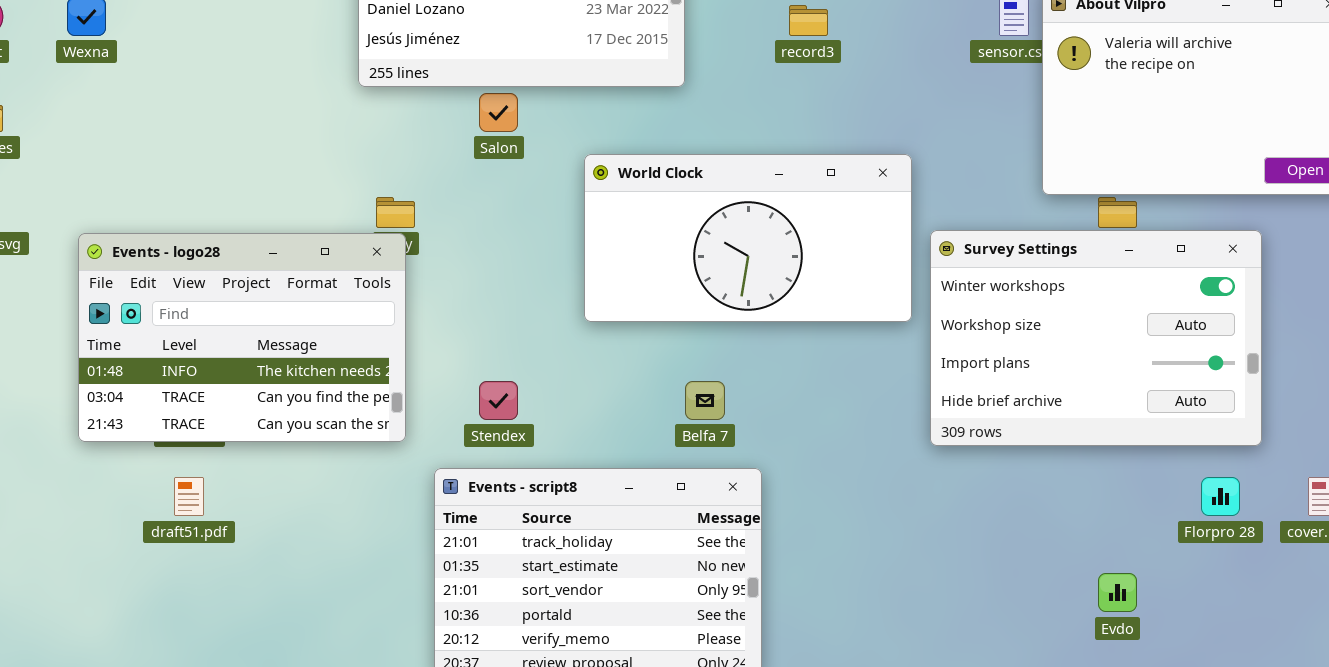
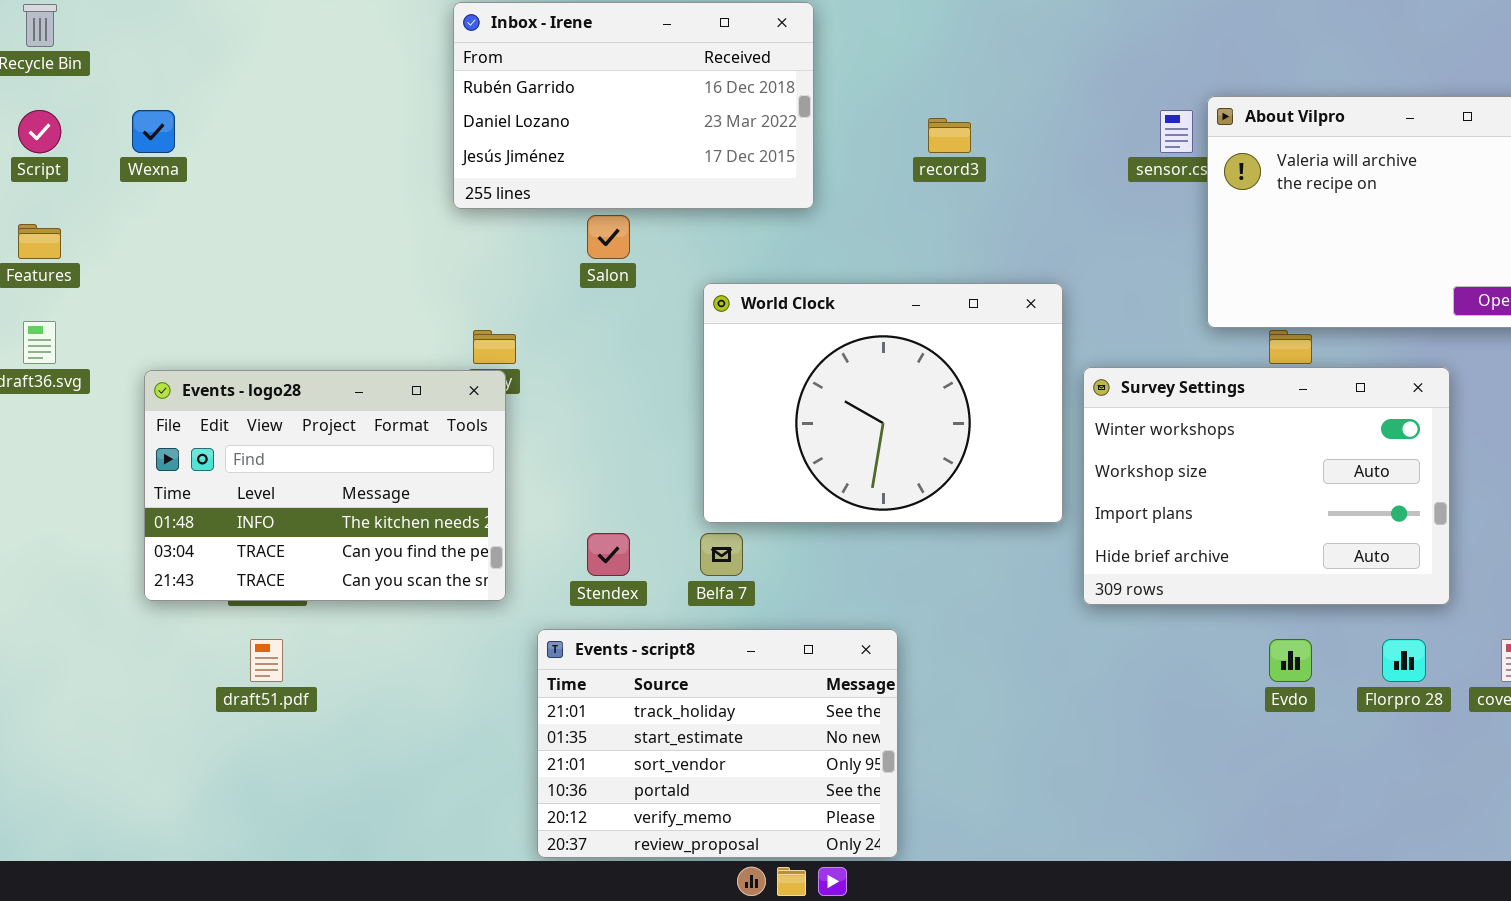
World Clock: [584,154,912,322] -> [703,283,1063,523], resized
Belfa 7: [685,381,725,420] -> [700,533,743,576], moved
Evdo: [1098,573,1137,612] -> [1269,639,1312,682], moved

